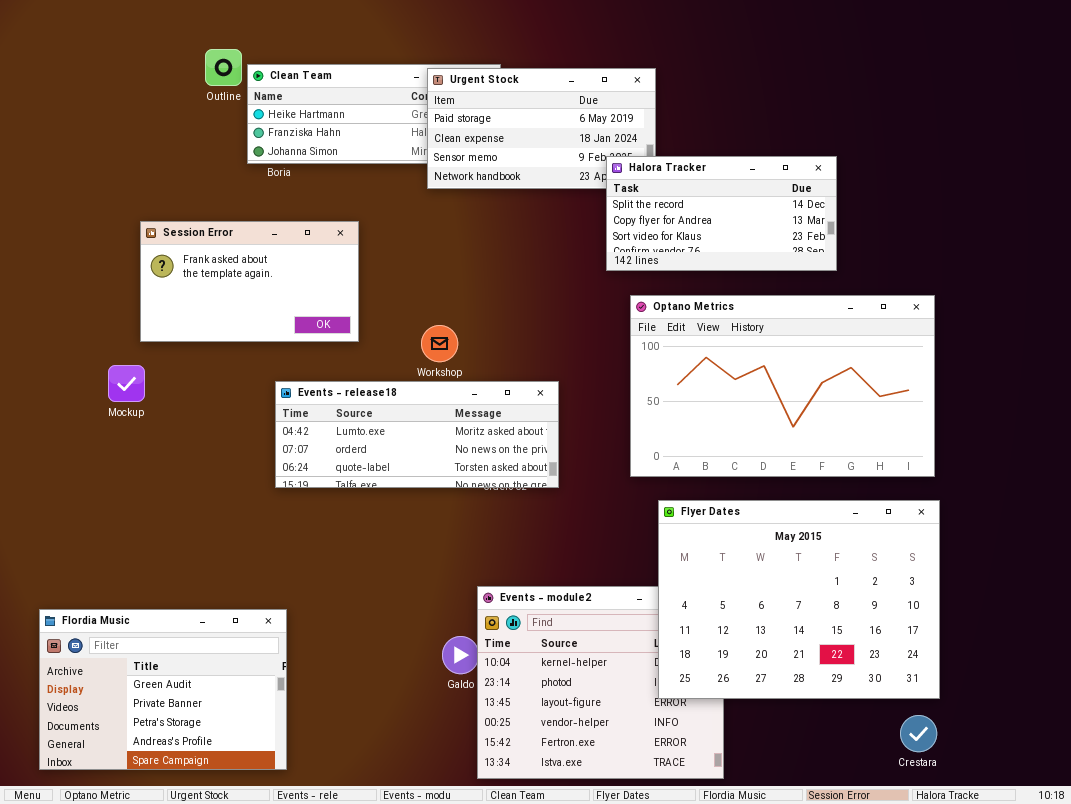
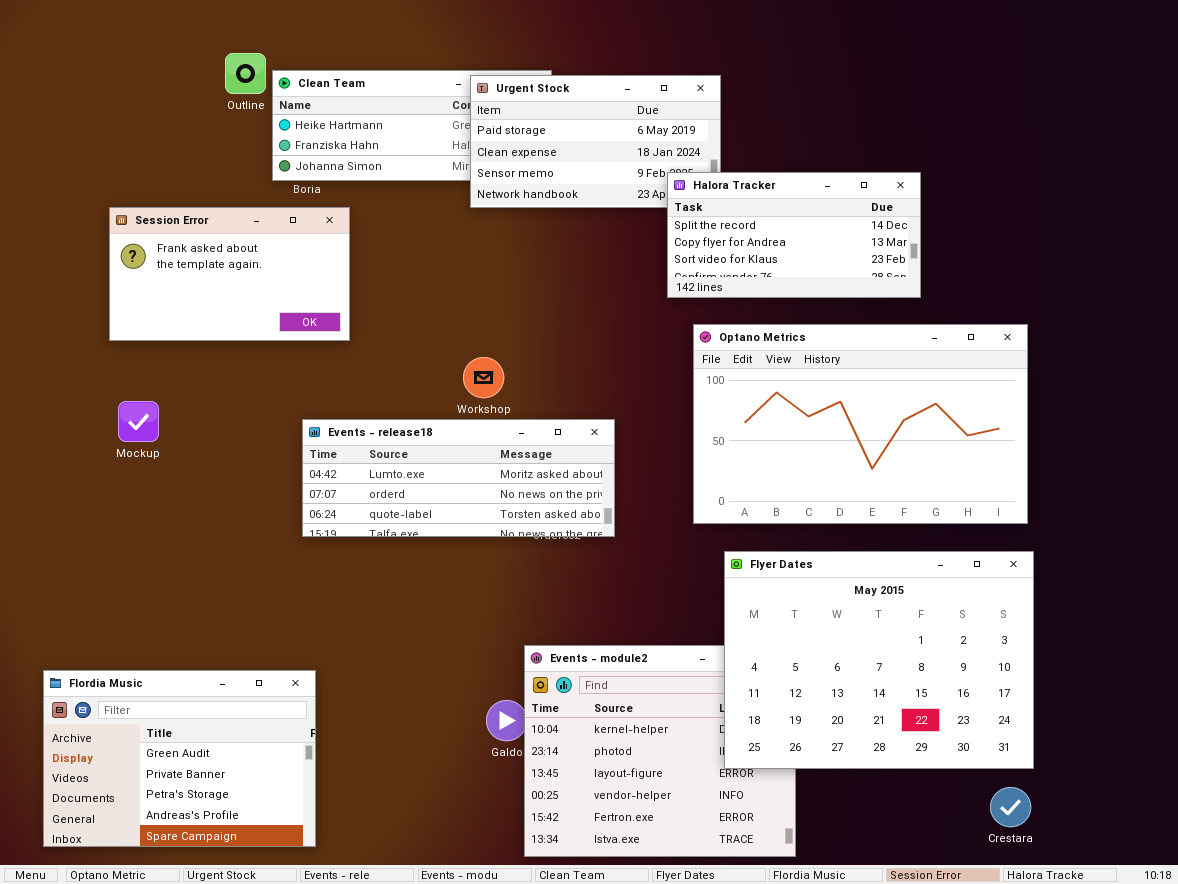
Session Error: [140,221,359,342] -> [109,207,350,341], moved

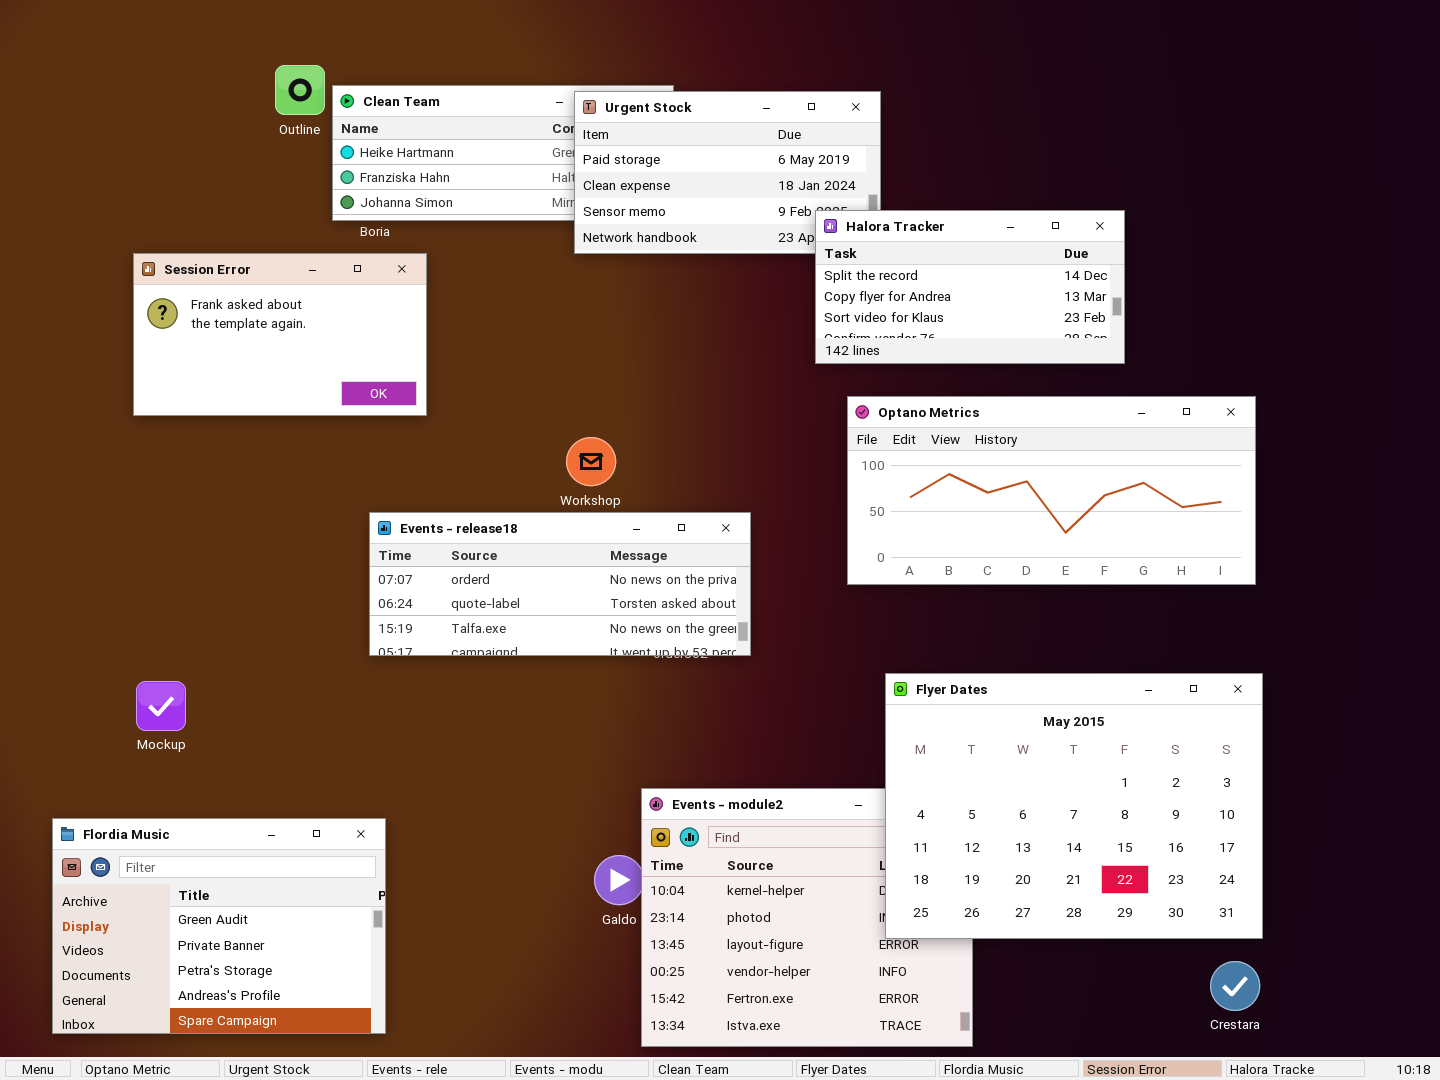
Optano Metrics: [693,324,1028,524] -> [847,396,1256,585], resized
Mockup: [118,401,159,442] -> [136,681,186,731], moved
Events - release18: [302,419,615,537] -> [369,512,751,656], scrolled down 1 row

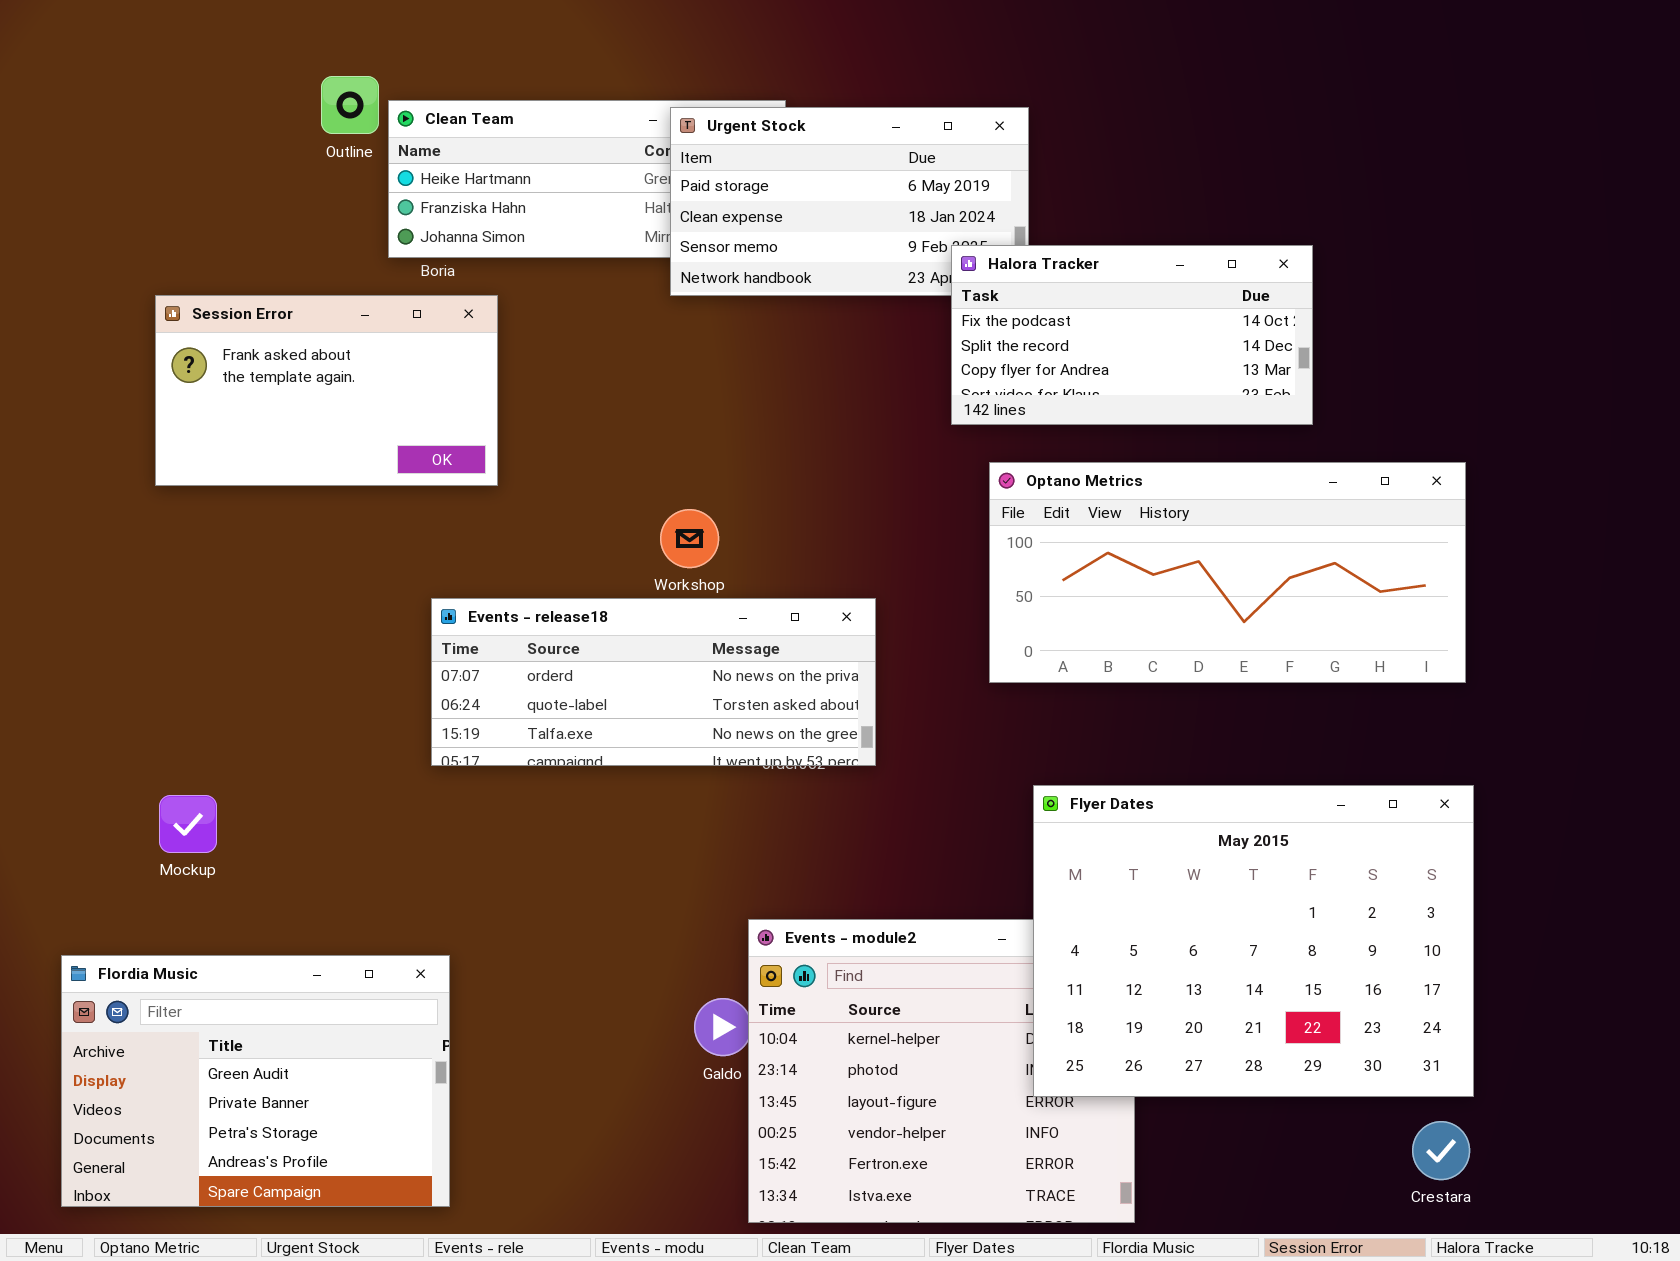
Halora Tracker: [815,210,1125,364] -> [951,245,1313,425], scrolled up 1 row

